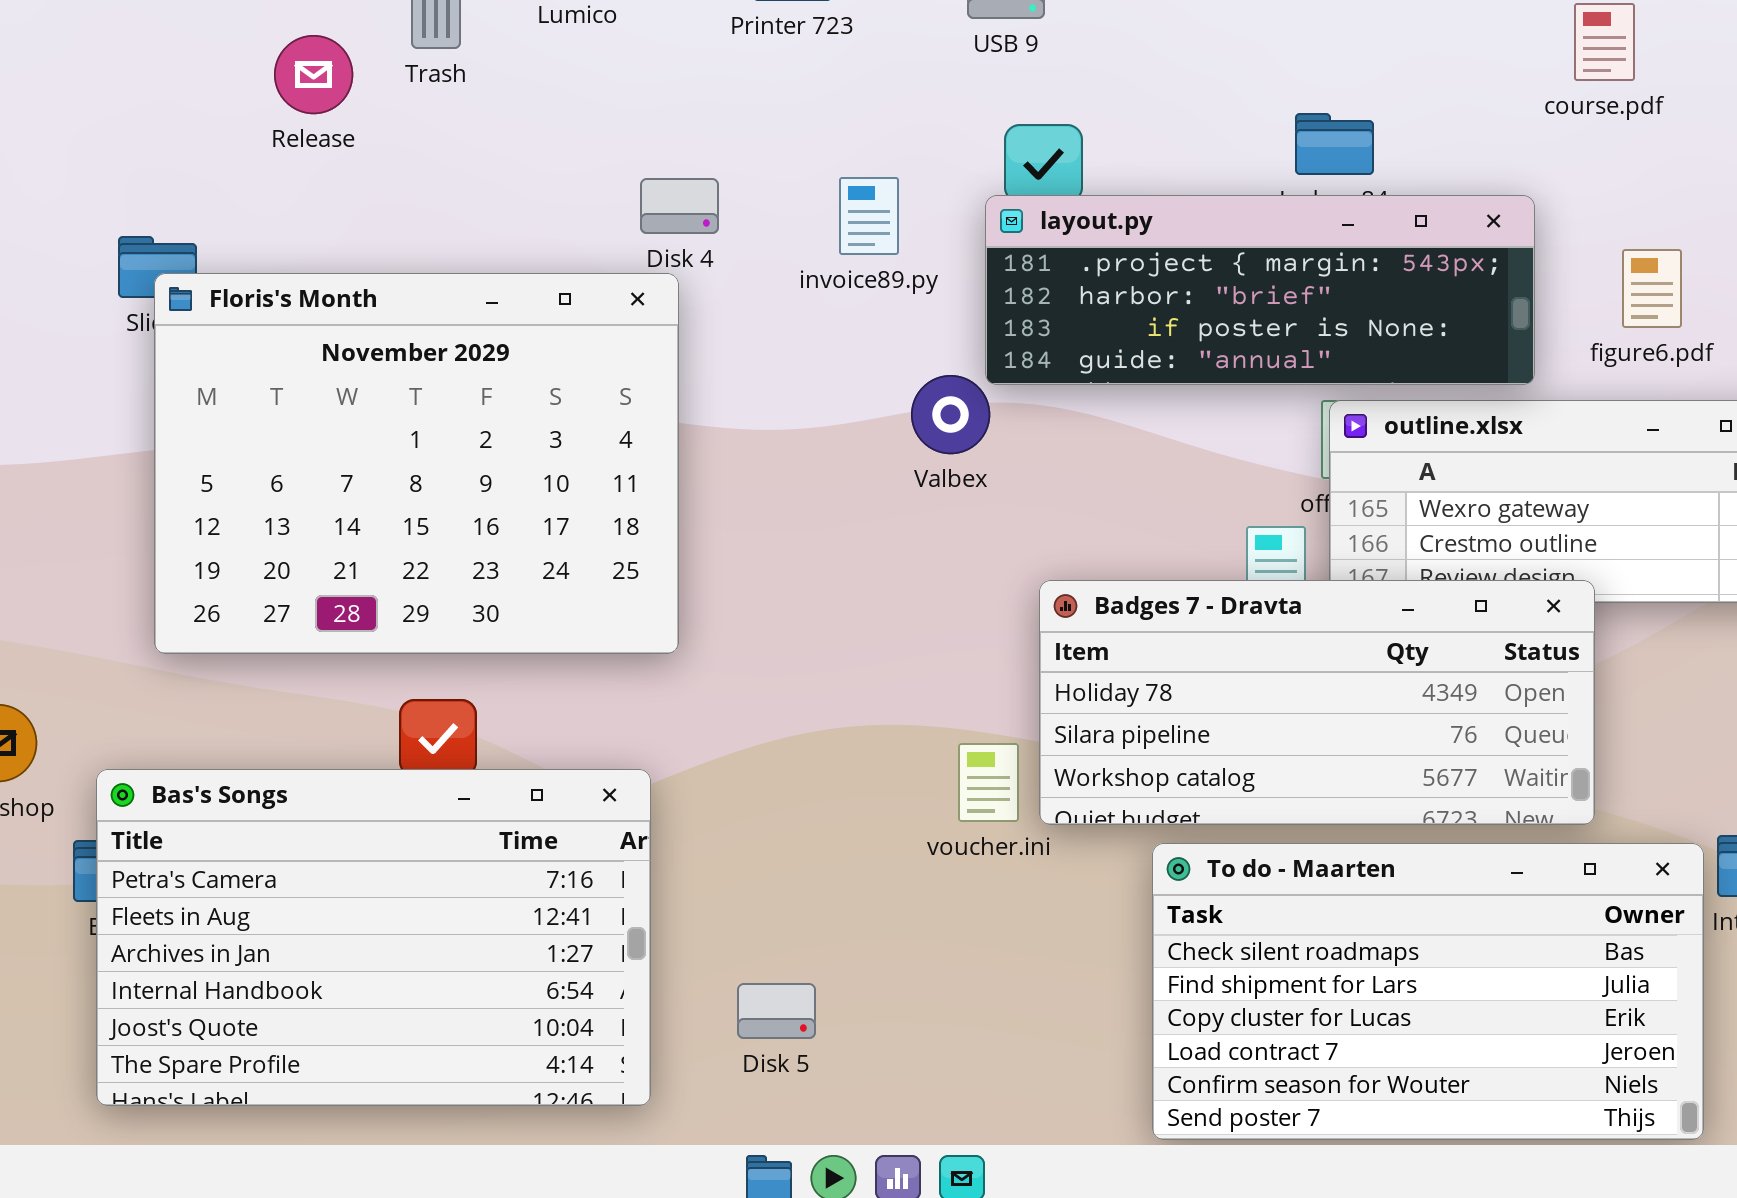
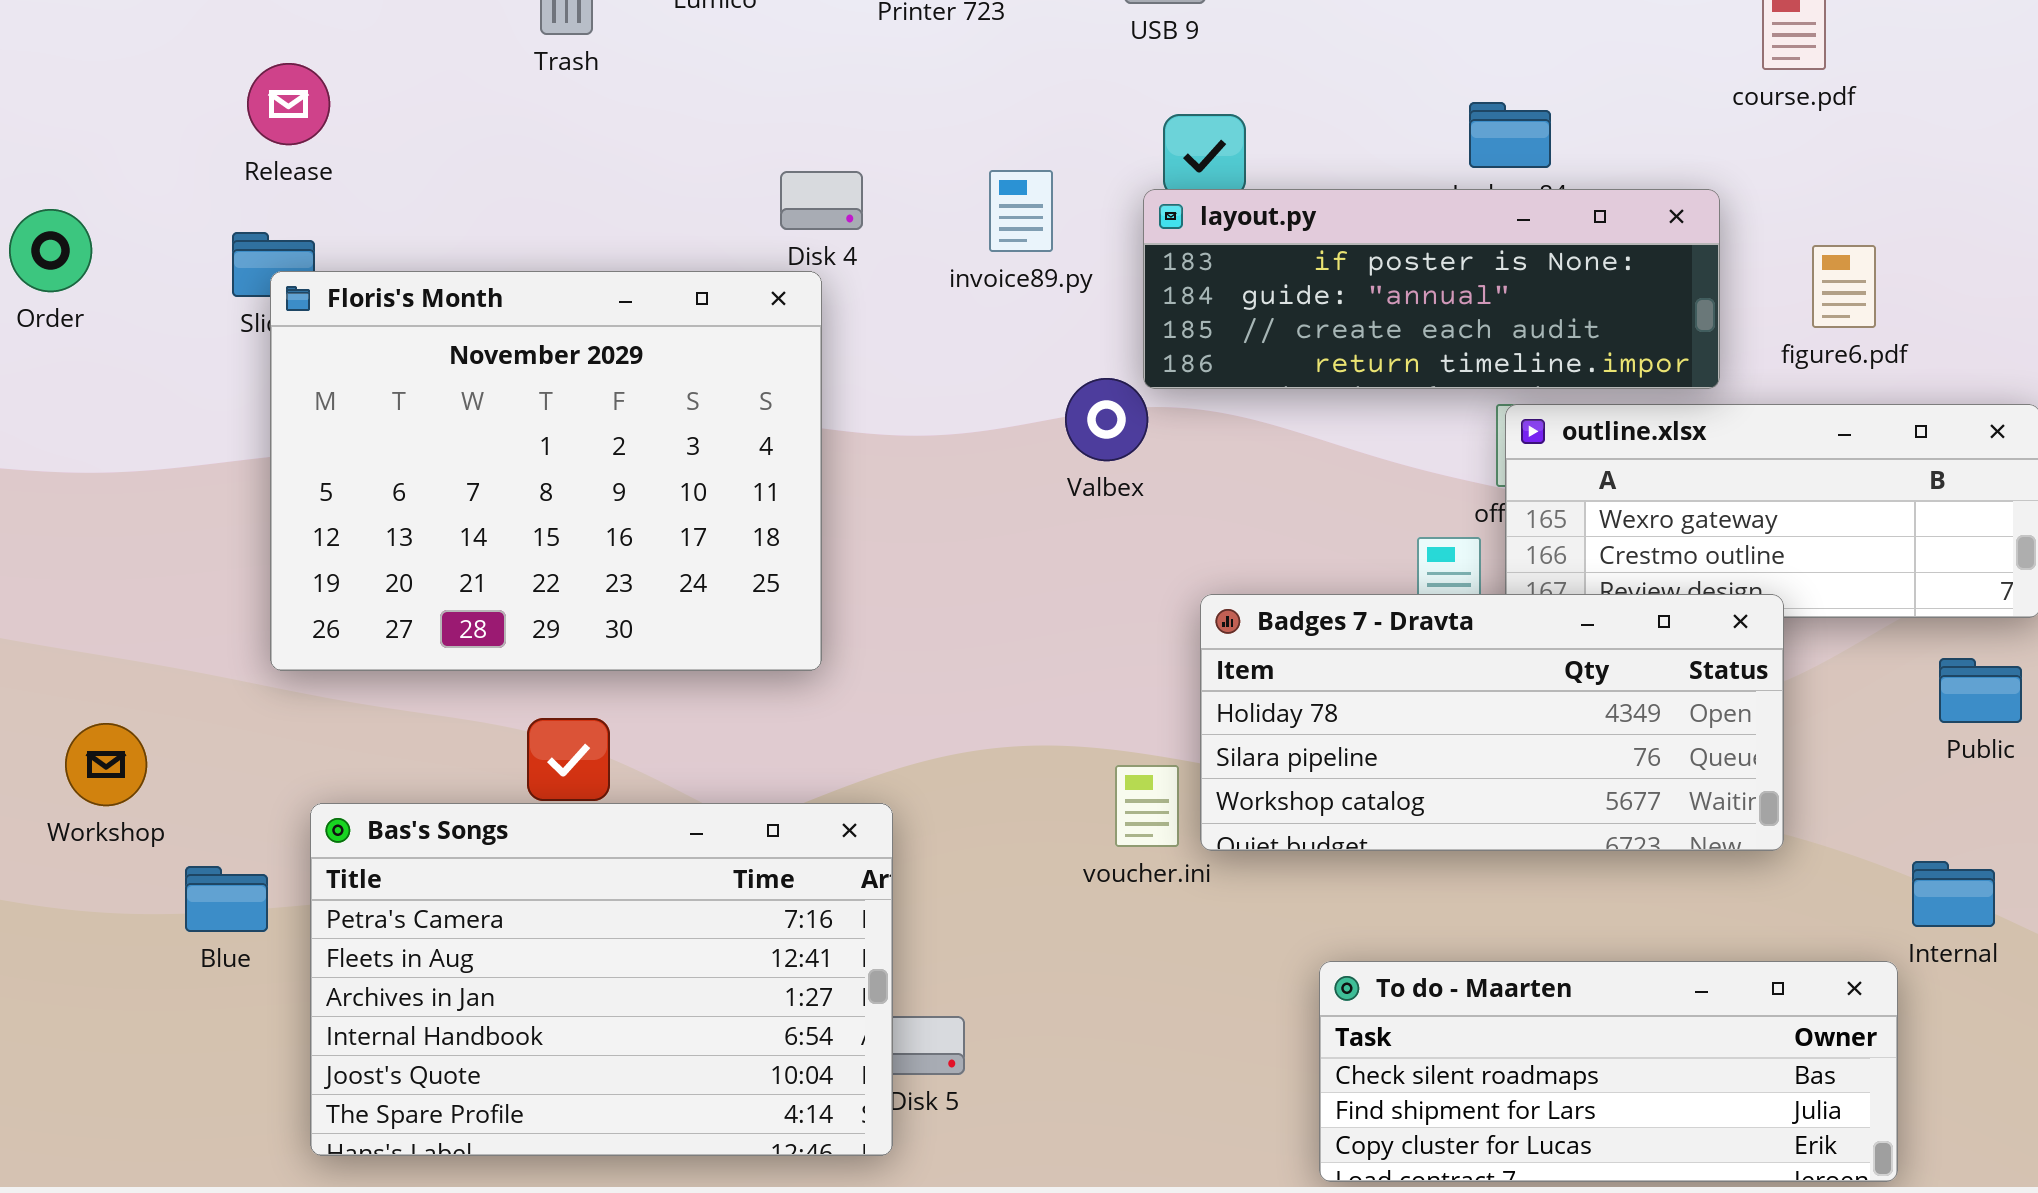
Release: [274,35,353,114] -> [247,63,330,145], moved
layout.py: [985,195,1535,385] -> [1143,189,1720,389], scrolled down 2 rows
Bas's Songs: [96,769,651,1106] -> [310,803,893,1156], moved
To do - Maarten: [1152,843,1704,1140] -> [1319,961,1898,1182], resized

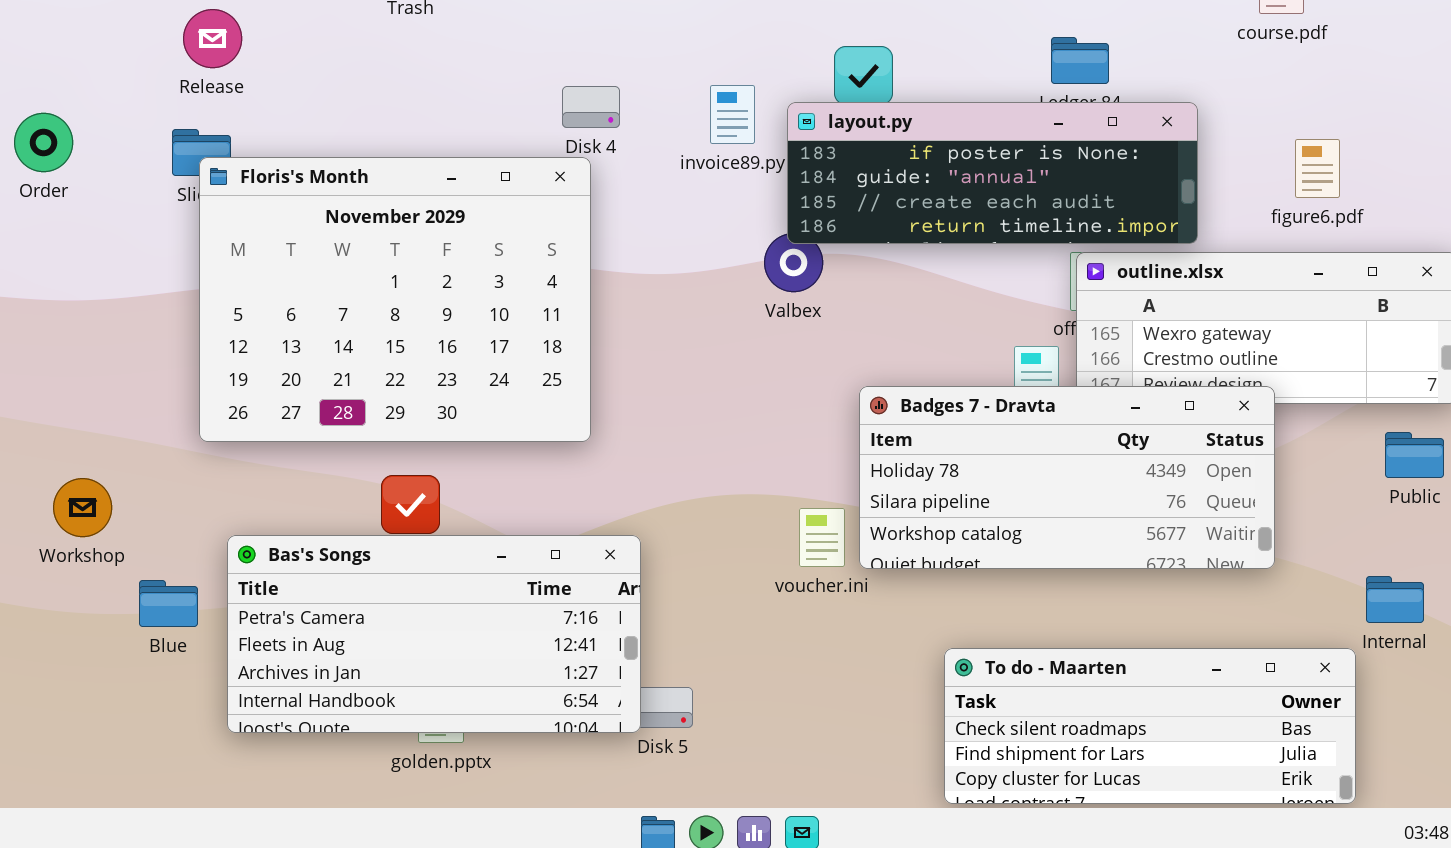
layout.py: [1143,189,1720,389] -> [787,102,1198,244], moved
Bas's Songs: [310,803,893,1156] -> [227,535,641,733], resized

